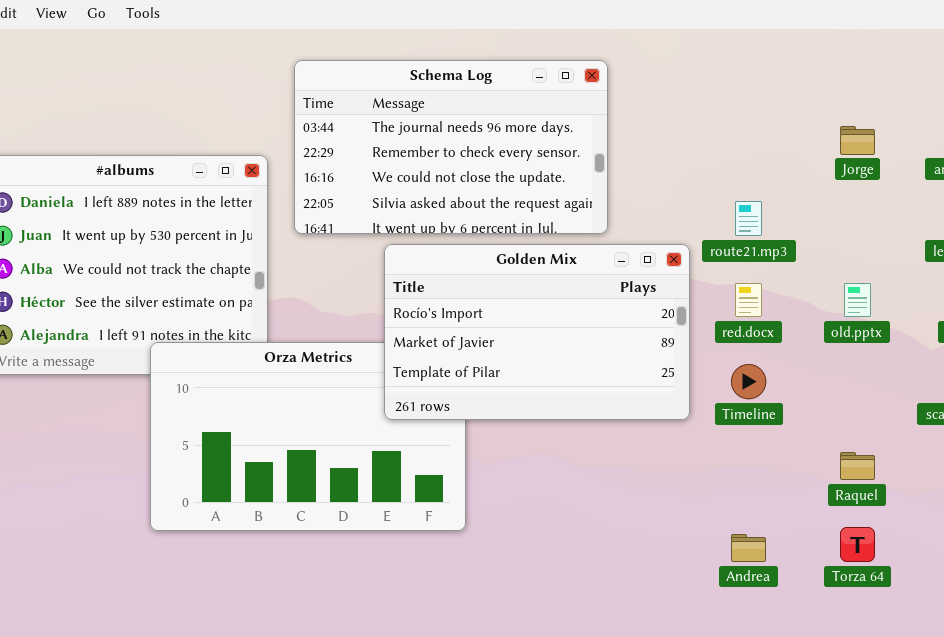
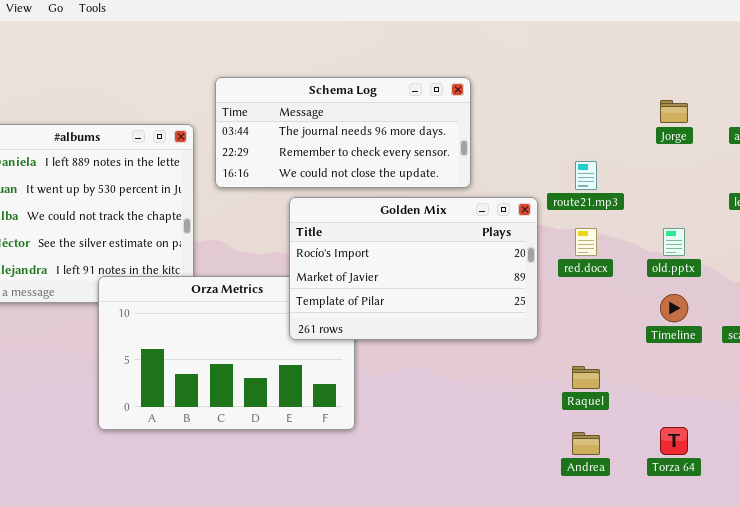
Schema Log: [294,60,608,234] -> [215,77,471,188], resized
Timeline: [731,364,766,399] -> [660,294,688,322], moved
Raquel: [840,452,875,480] -> [572,366,600,389], moved

